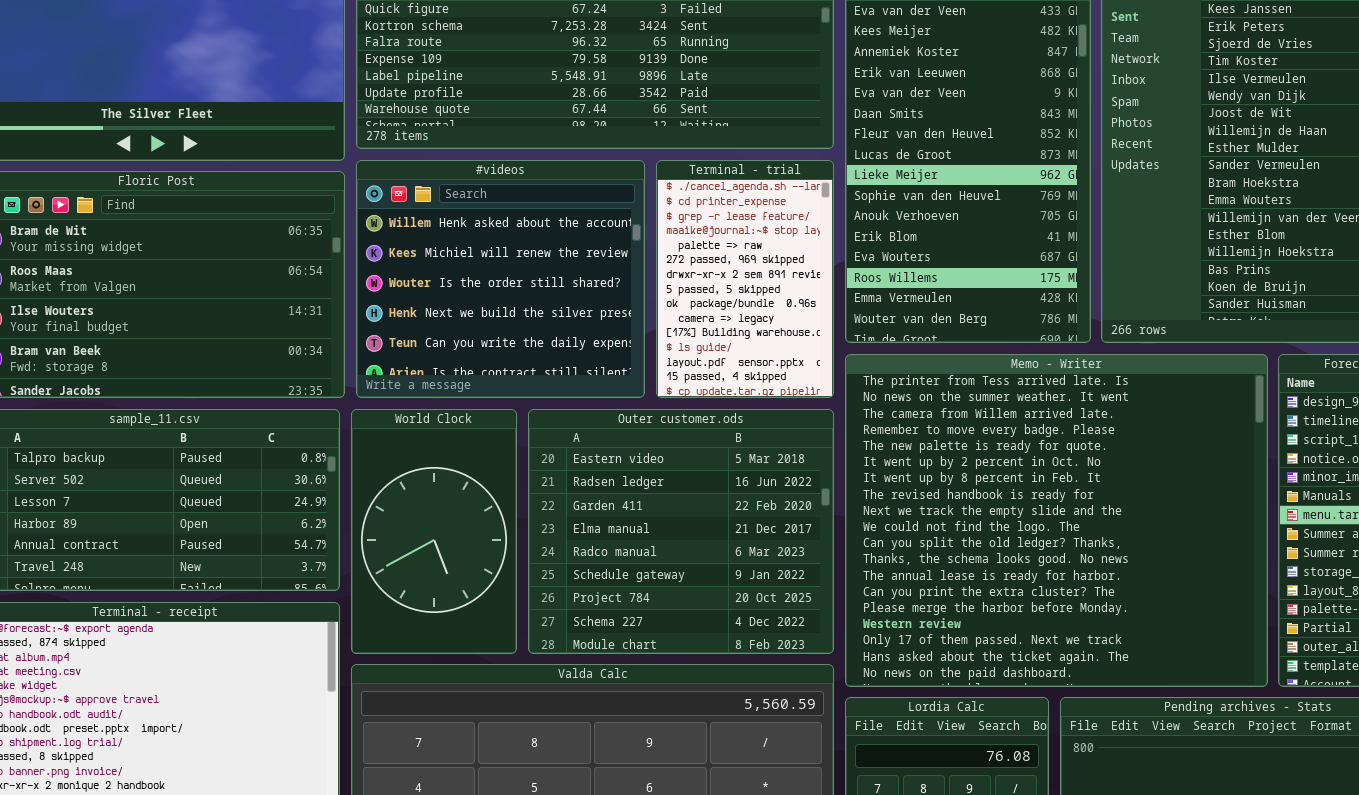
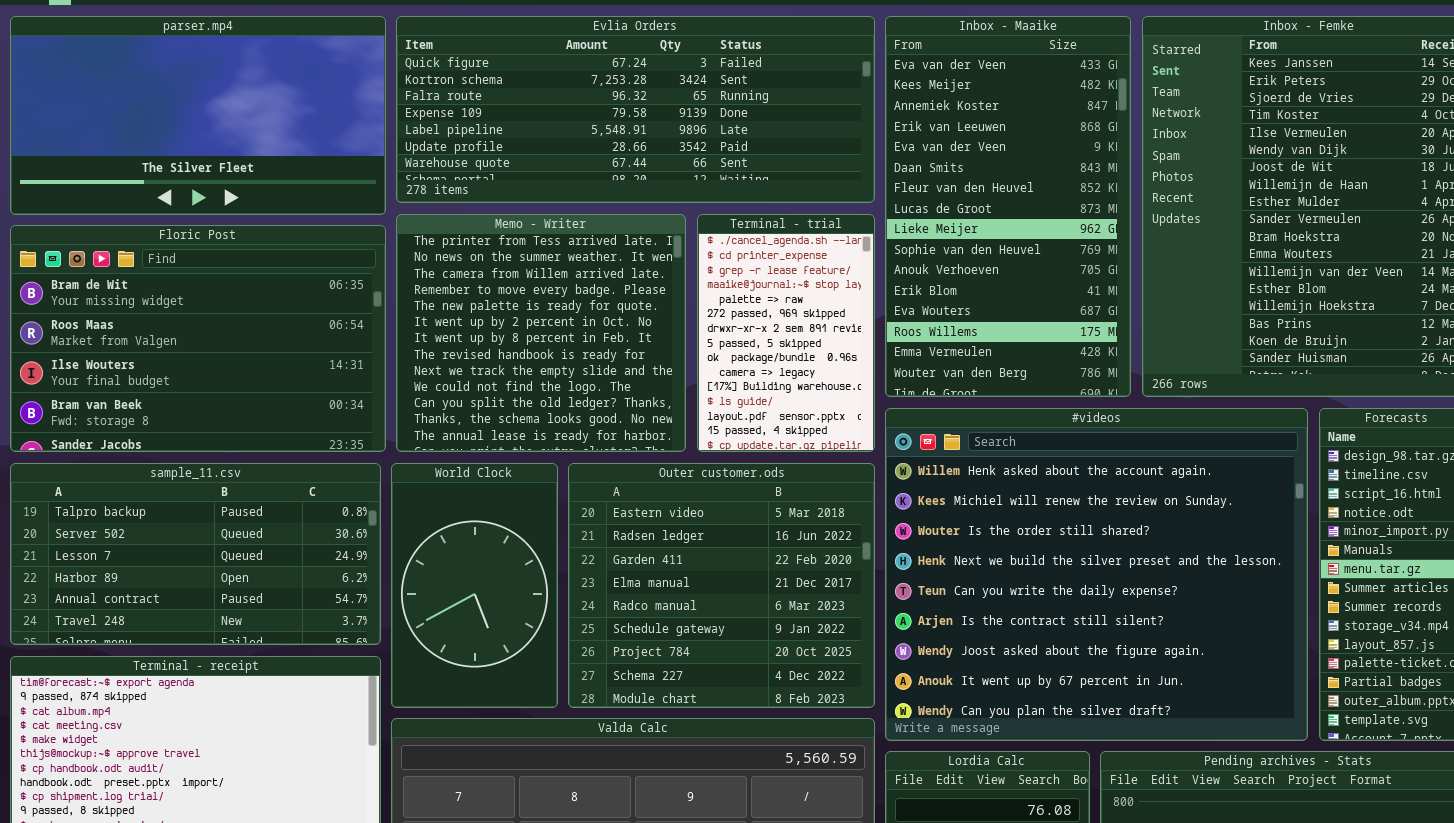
#videos: [356,160,645,398] -> [885,408,1308,741], moved, resized
Memo - Writer: [845,354,1268,687] -> [396,214,686,452], moved, resized

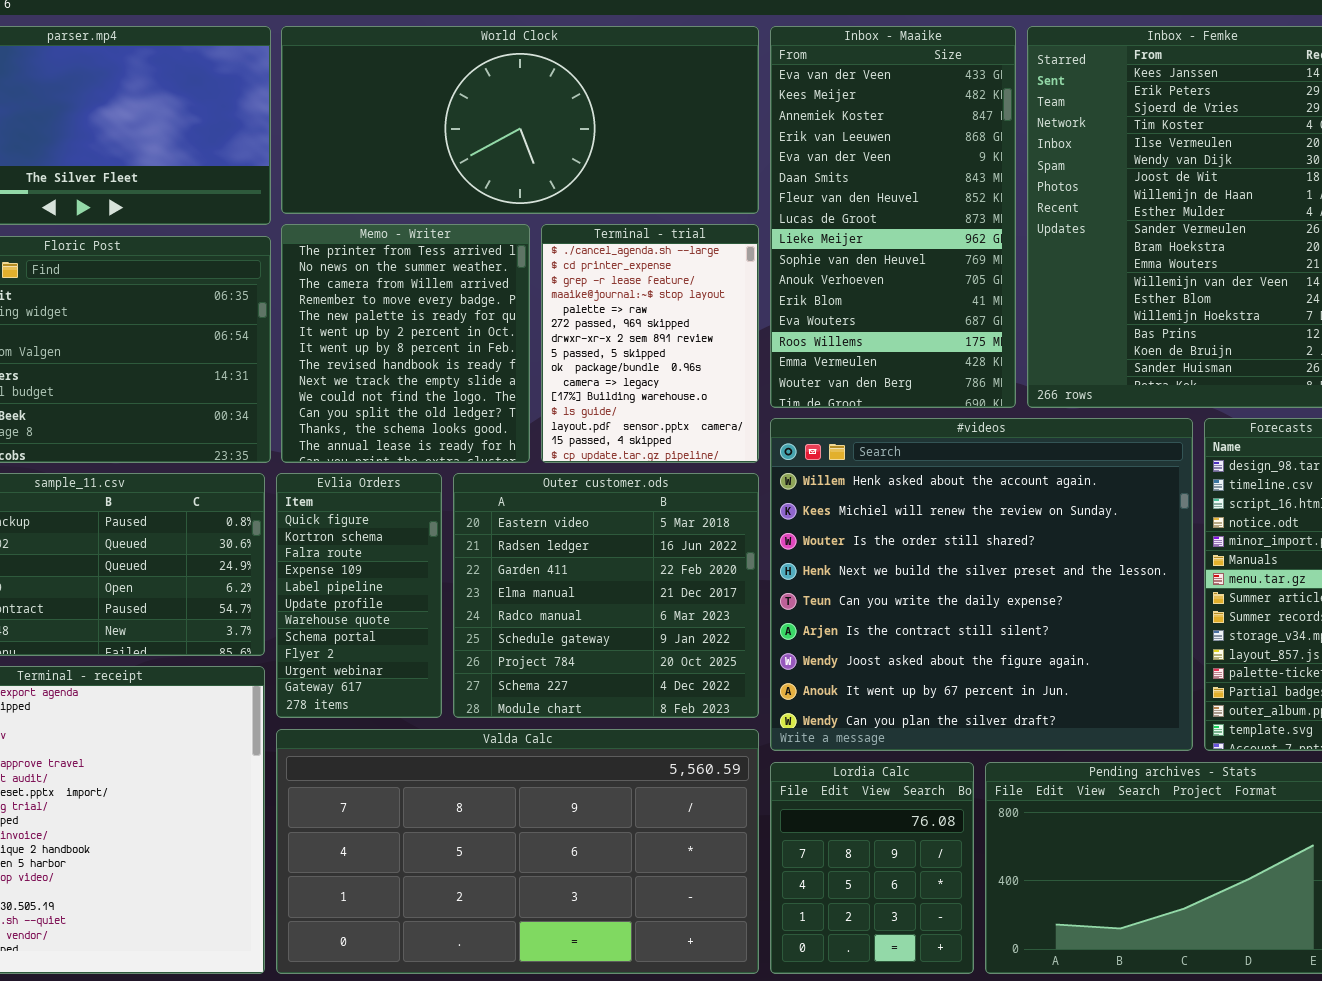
Evlia Orders: [396,16,875,203] -> [276,473,442,718], moved, resized
Memo - Writer: [396,214,686,452] -> [281,224,530,463], resized
Terminal - trial: [697,214,875,452] -> [541,224,759,463], resized
World Clock: [391,463,558,708] -> [281,26,759,214], moved, resized

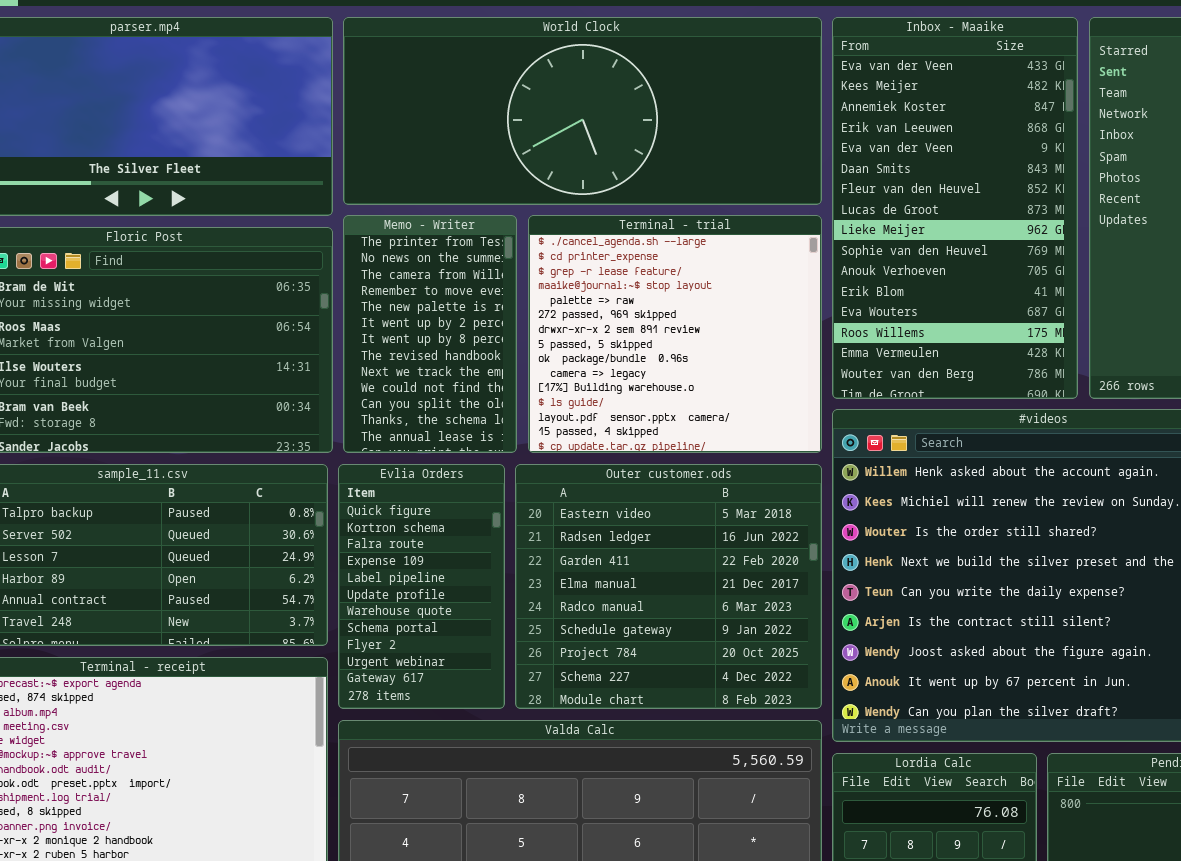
Memo - Writer: [281,224,530,463] -> [343,215,517,453], resized
Terminal - trial: [541,224,759,463] -> [528,215,822,453], resized

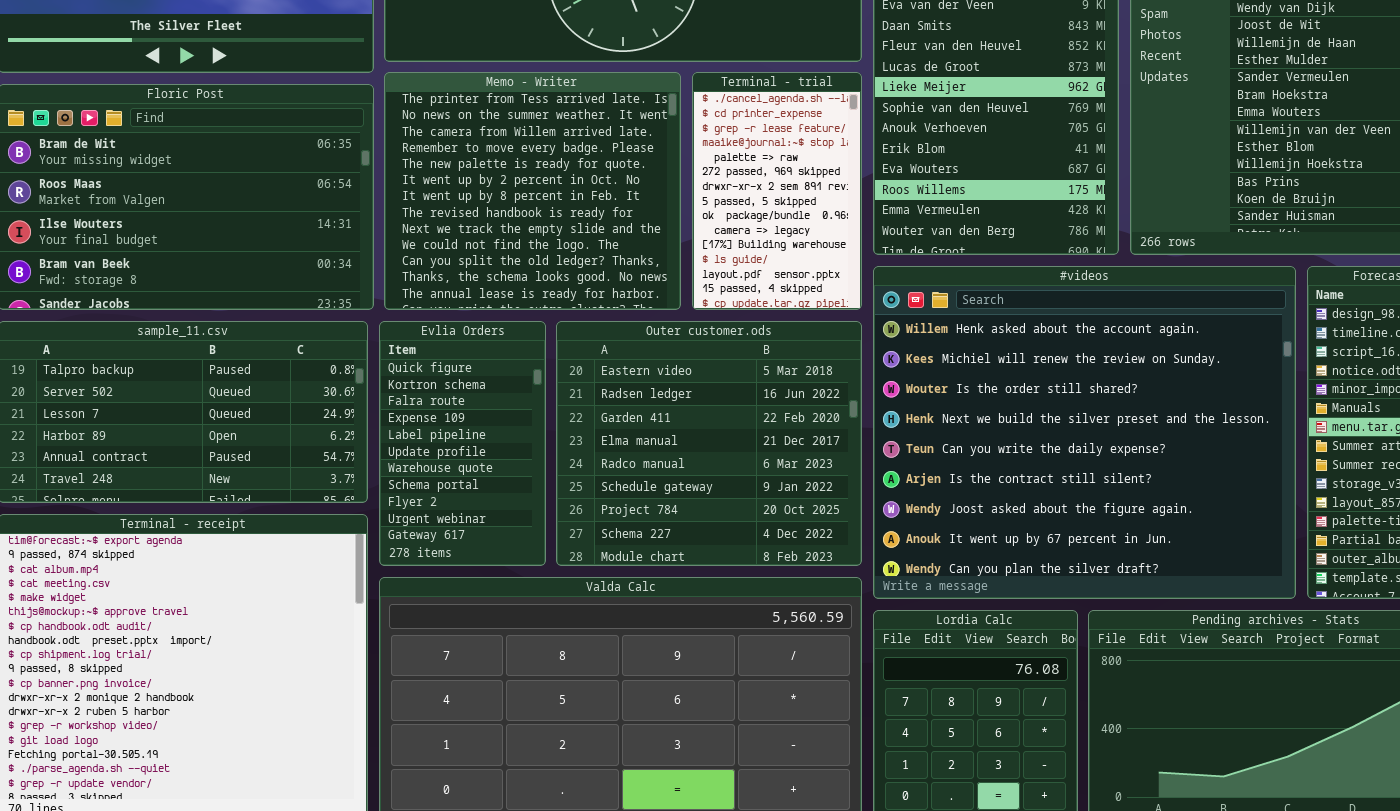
Memo - Writer: [343,215,517,453] -> [384,72,681,310], resized
Terminal - trial: [528,215,822,453] -> [692,72,862,310], resized

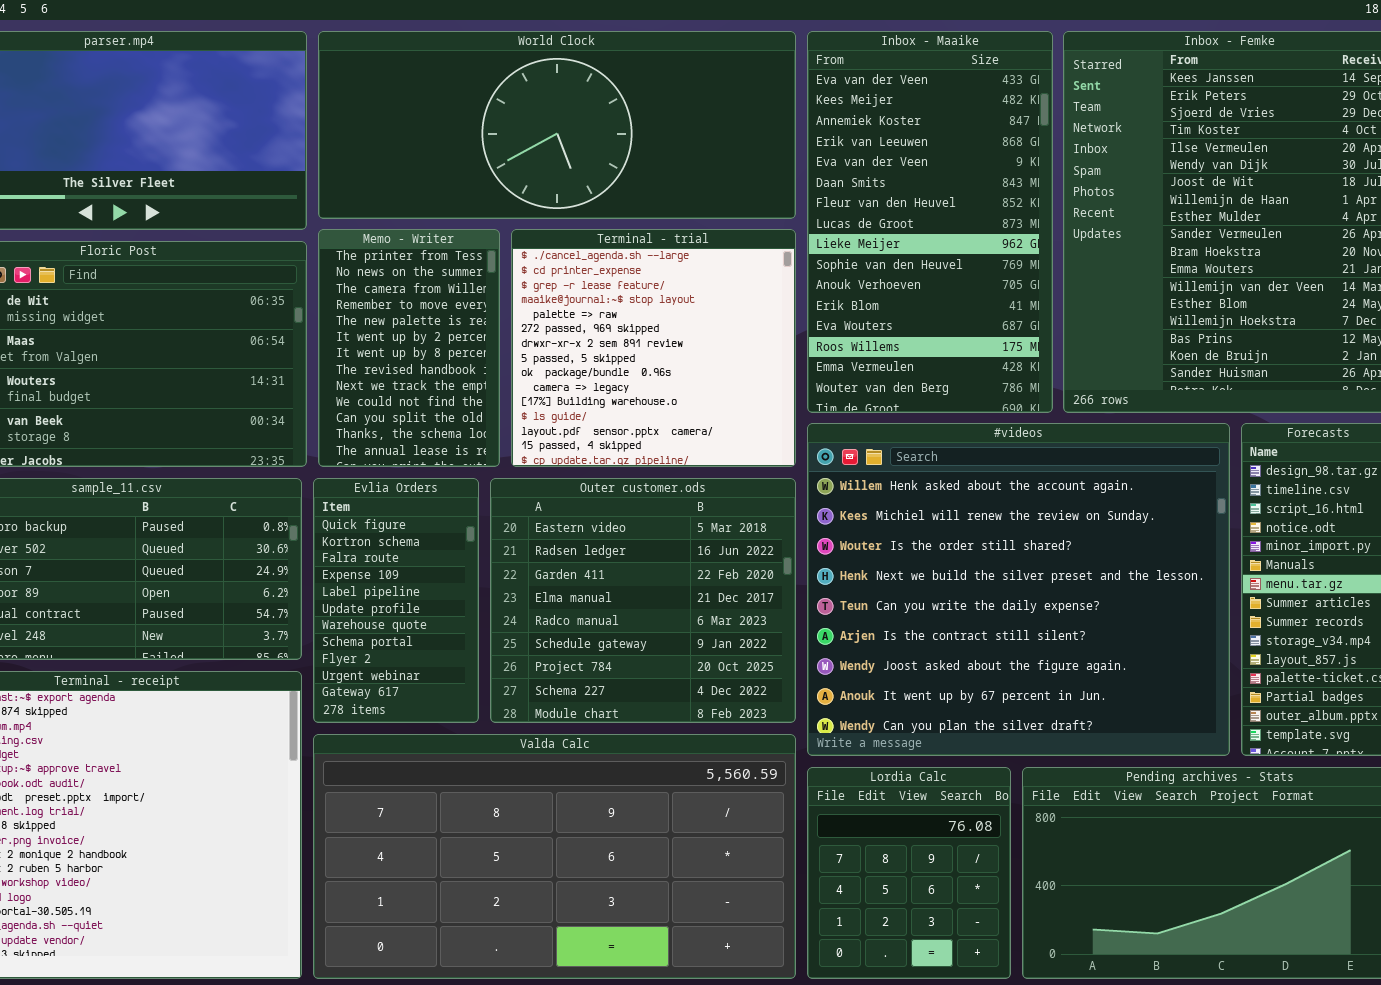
Memo - Writer: [384,72,681,310] -> [318,229,500,467], resized
Terminal - trial: [692,72,862,310] -> [511,229,796,467], resized

